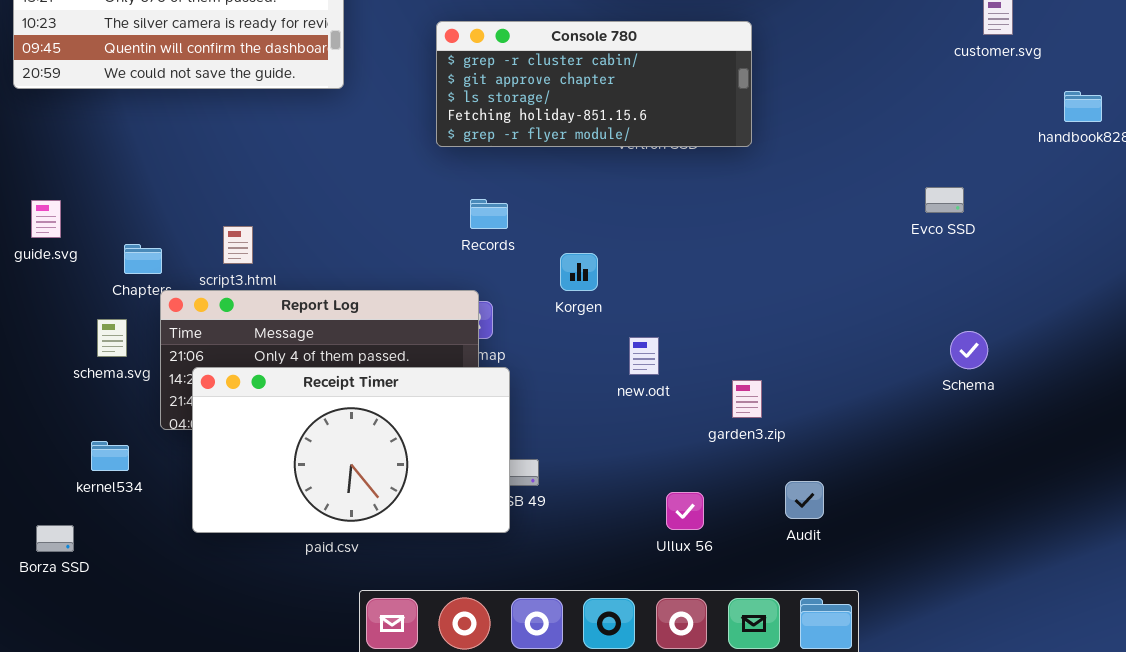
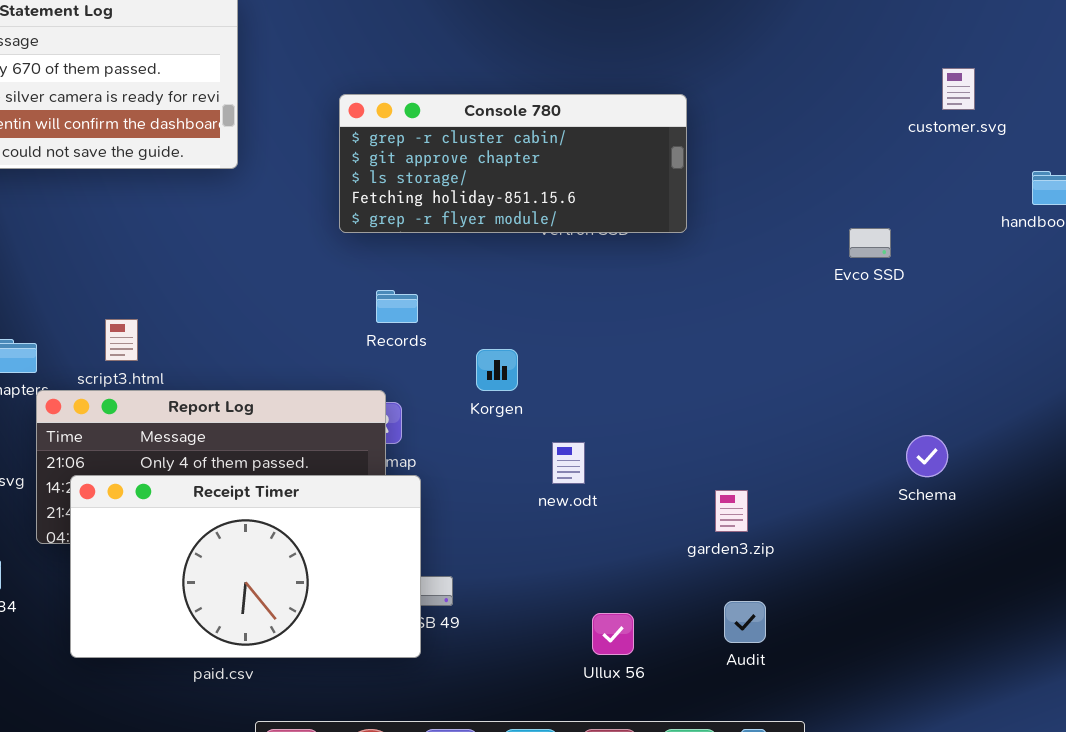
Evco SSD: [925,187,964,213] -> [849,228,891,258], moved
garden3.zip: [732,380,762,418] -> [715,490,748,532], moved

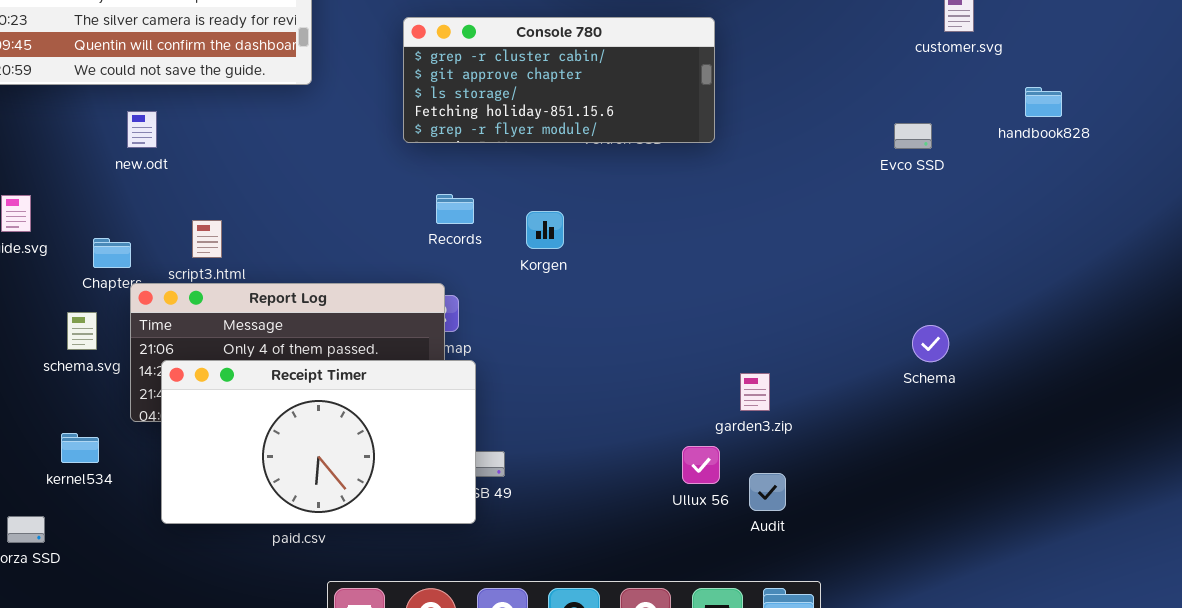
Evco SSD: [849,228,891,258] -> [894,123,932,149], moved
Korgen: [476,349,518,391] -> [526,211,564,249], moved
new.odt: [552,442,585,484] -> [127,111,157,148], moved
Ullux 56: [592,613,634,655] -> [682,446,720,484], moved

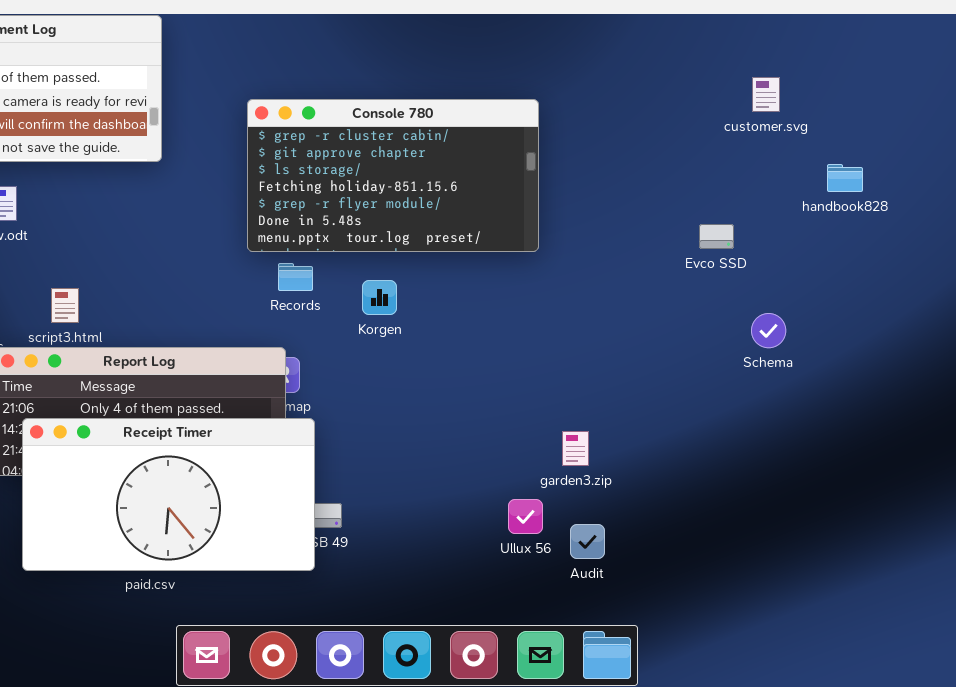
Console 780: [403,17,715,143] -> [247,99,539,252], resized
Evco SSD: [894,123,932,149] -> [699,224,734,249], moved
Schema: [912,325,949,362] -> [751,313,786,348], moved

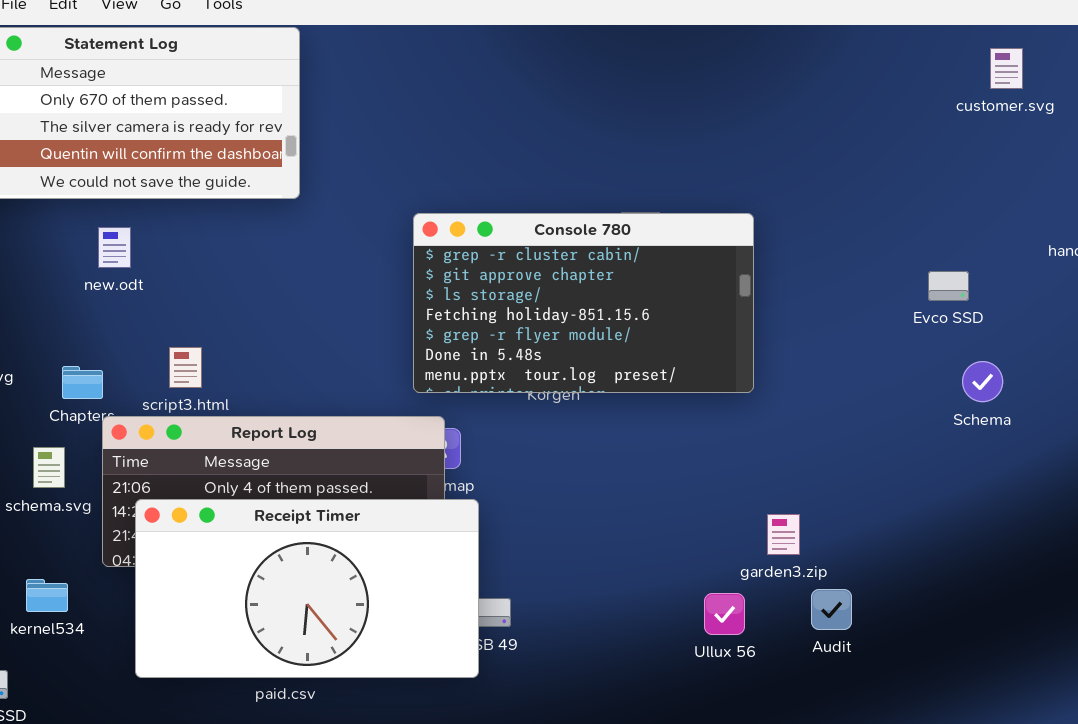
customer.svg: [752,77,780,112] -> [990,48,1023,89], moved
Console 780: [247,99,539,252] -> [413,213,754,393], moved
Schema: [751,313,786,348] -> [962,361,1003,402], moved
Audit: [570,524,605,559] -> [811,589,852,630], moved

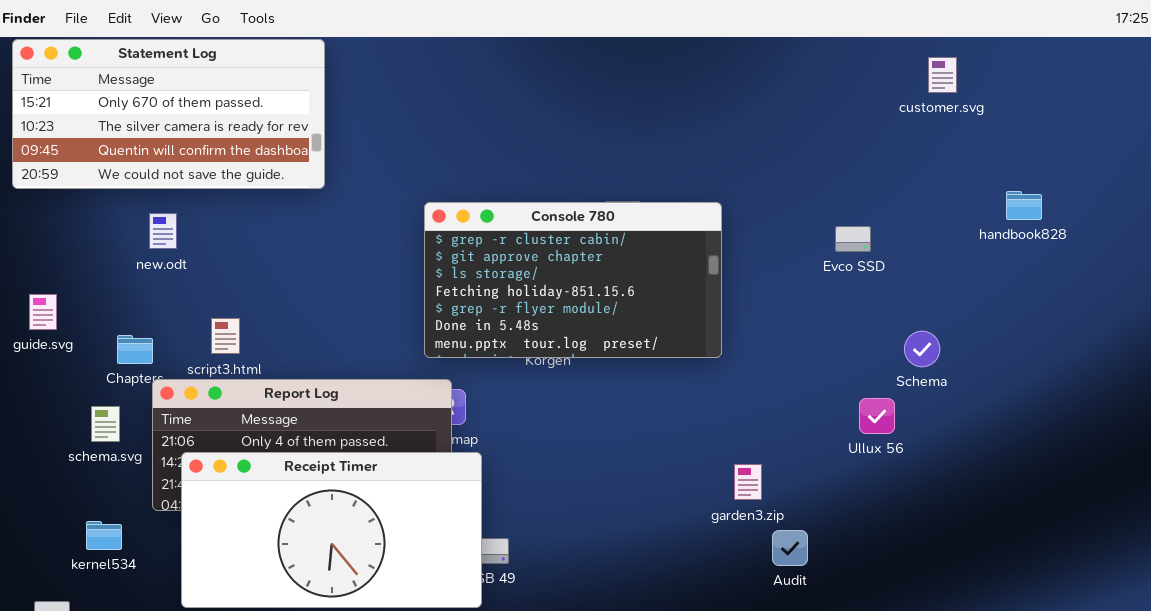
Evco SSD: [928,271,969,301] -> [835,226,871,252], moved
Ullux 56: [704,593,745,635] -> [859,398,895,434], moved

